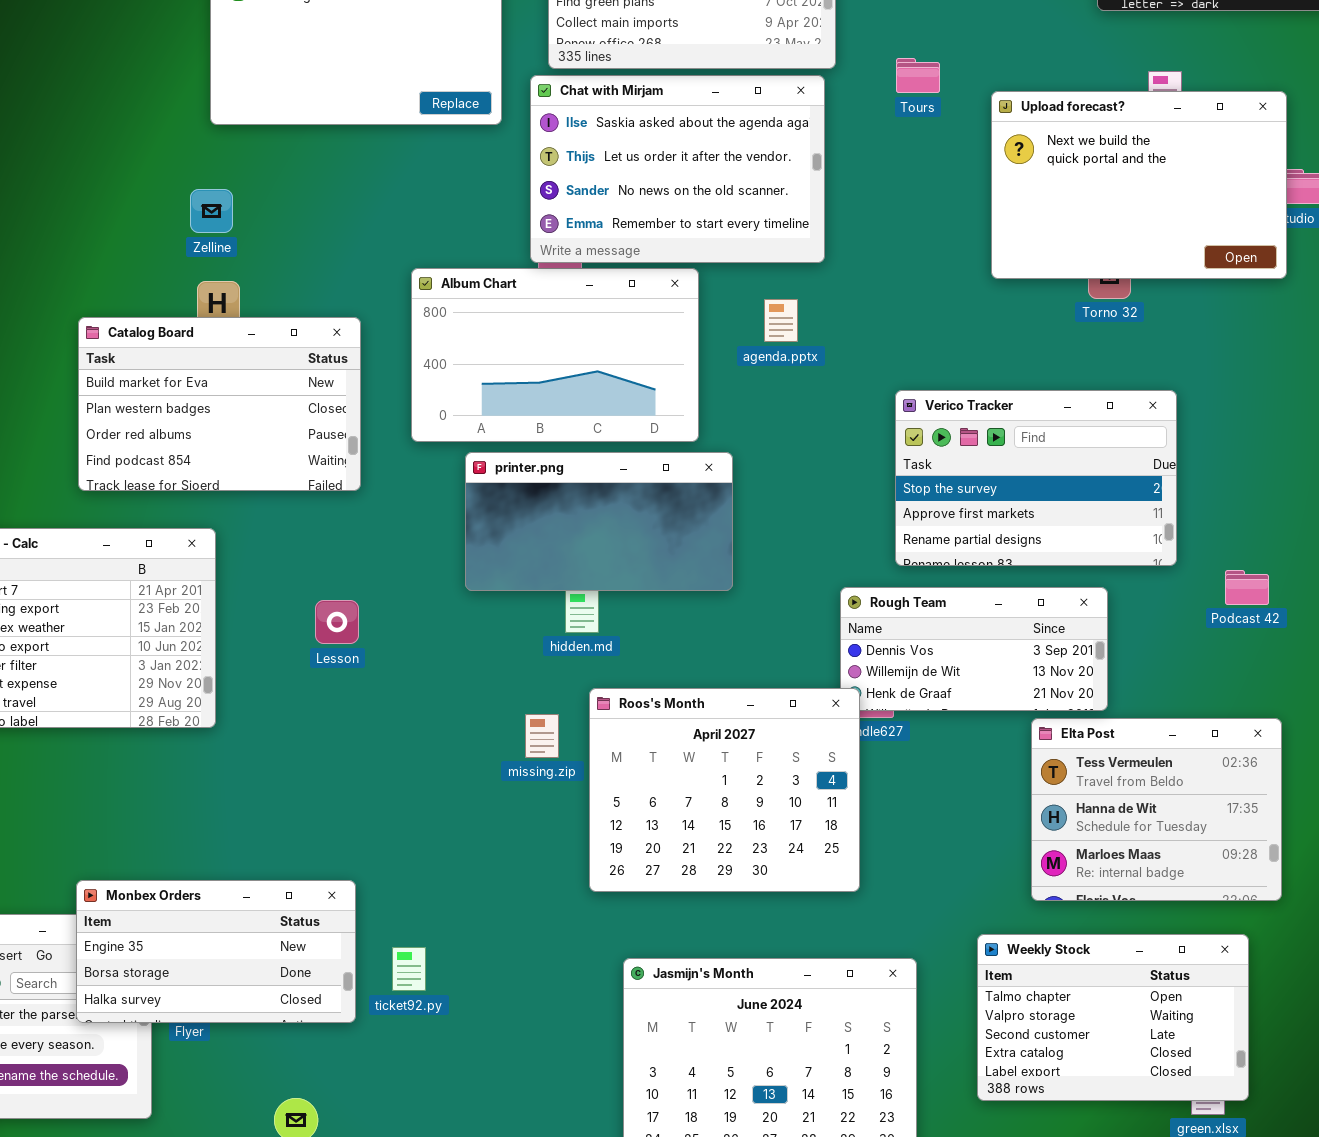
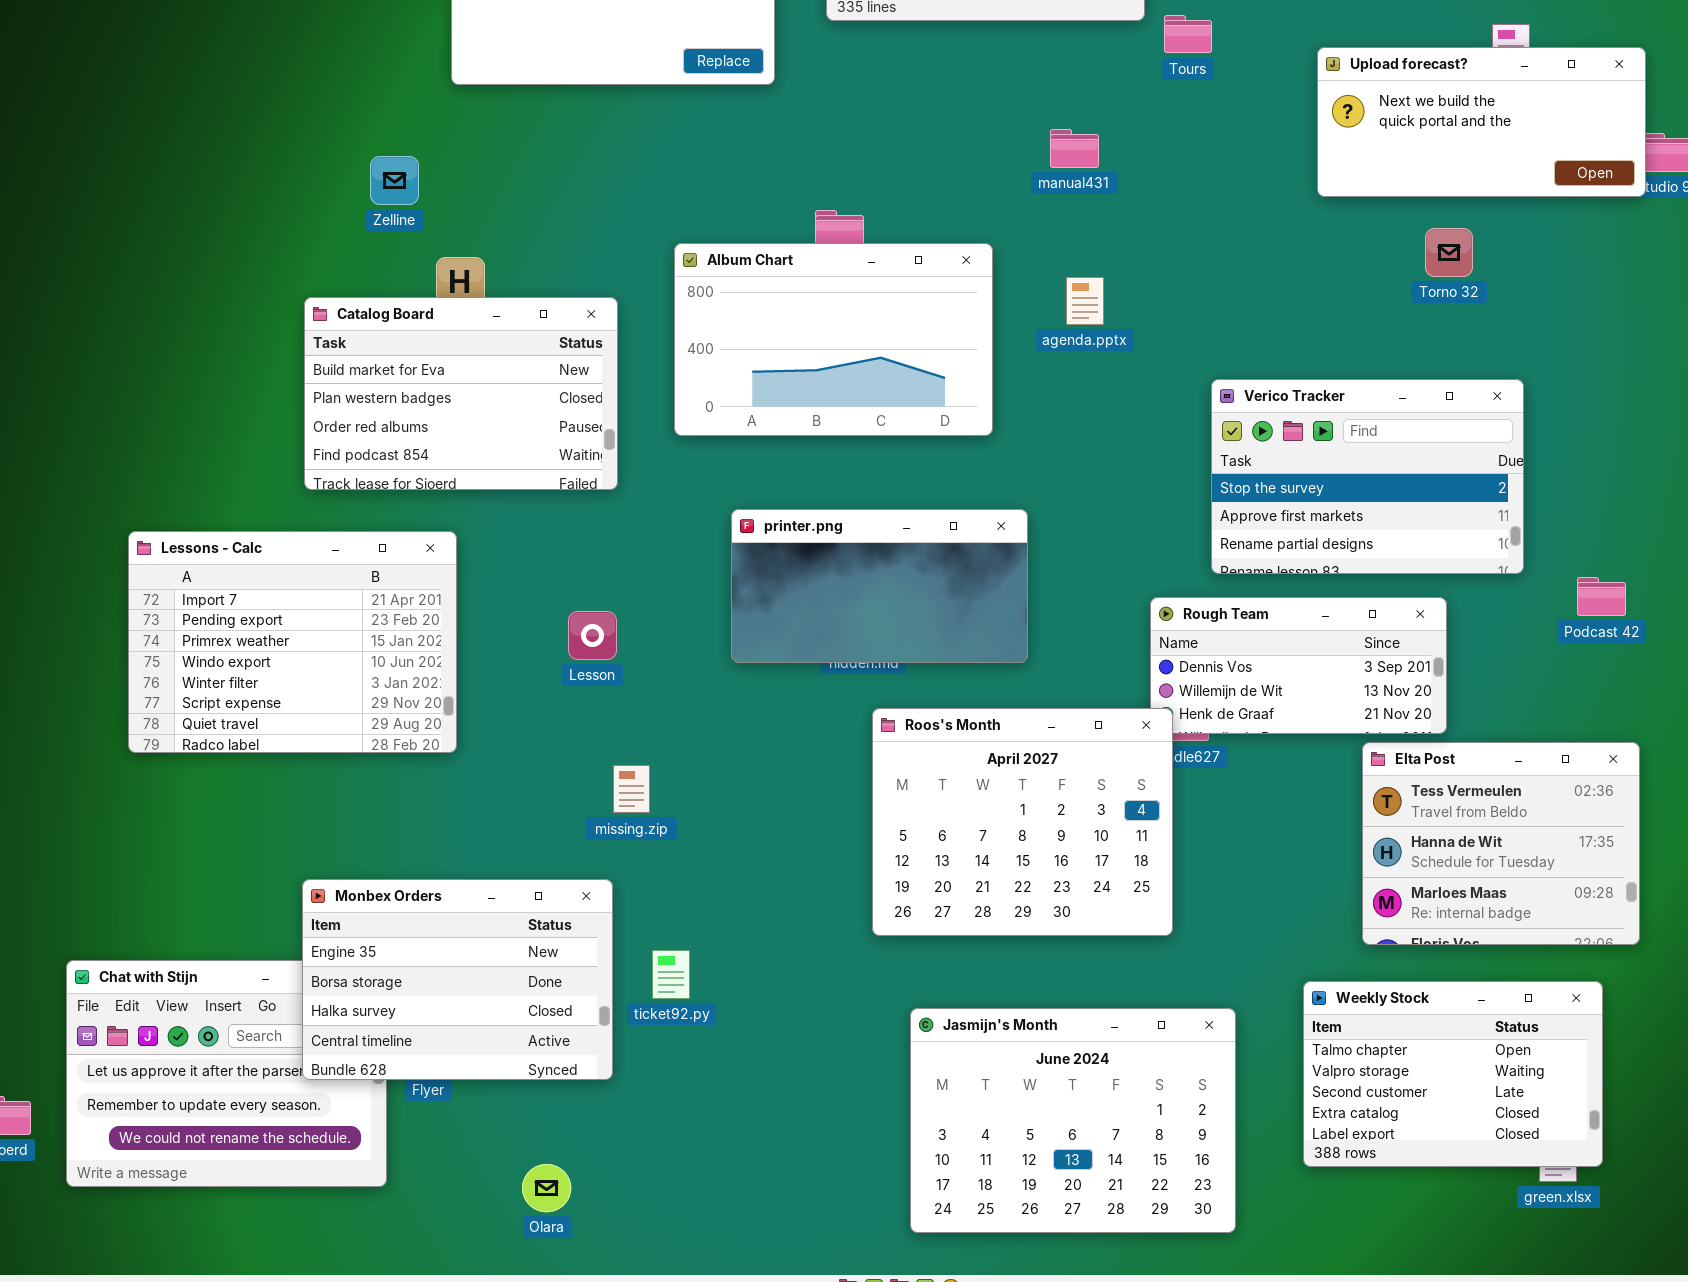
Tours: [896,58,940,93] -> [1164,15,1212,53], moved
Chat with Mirjam: [530,75,825,263] -> none, closed
Upload forecast?: [991,91,1287,279] -> [1317,47,1646,197], resized
Zelline: [190,189,233,233] -> [370,156,419,205], moved
printer.png: [465,452,733,591] -> [731,509,1028,663], moved
missing.zip: [525,714,559,758] -> [613,765,650,813], moved
Monbex Orders: [76,880,356,1023] -> [302,879,613,1080], resized
ticket92.py: [392,947,426,991] -> [652,950,690,999], moved

